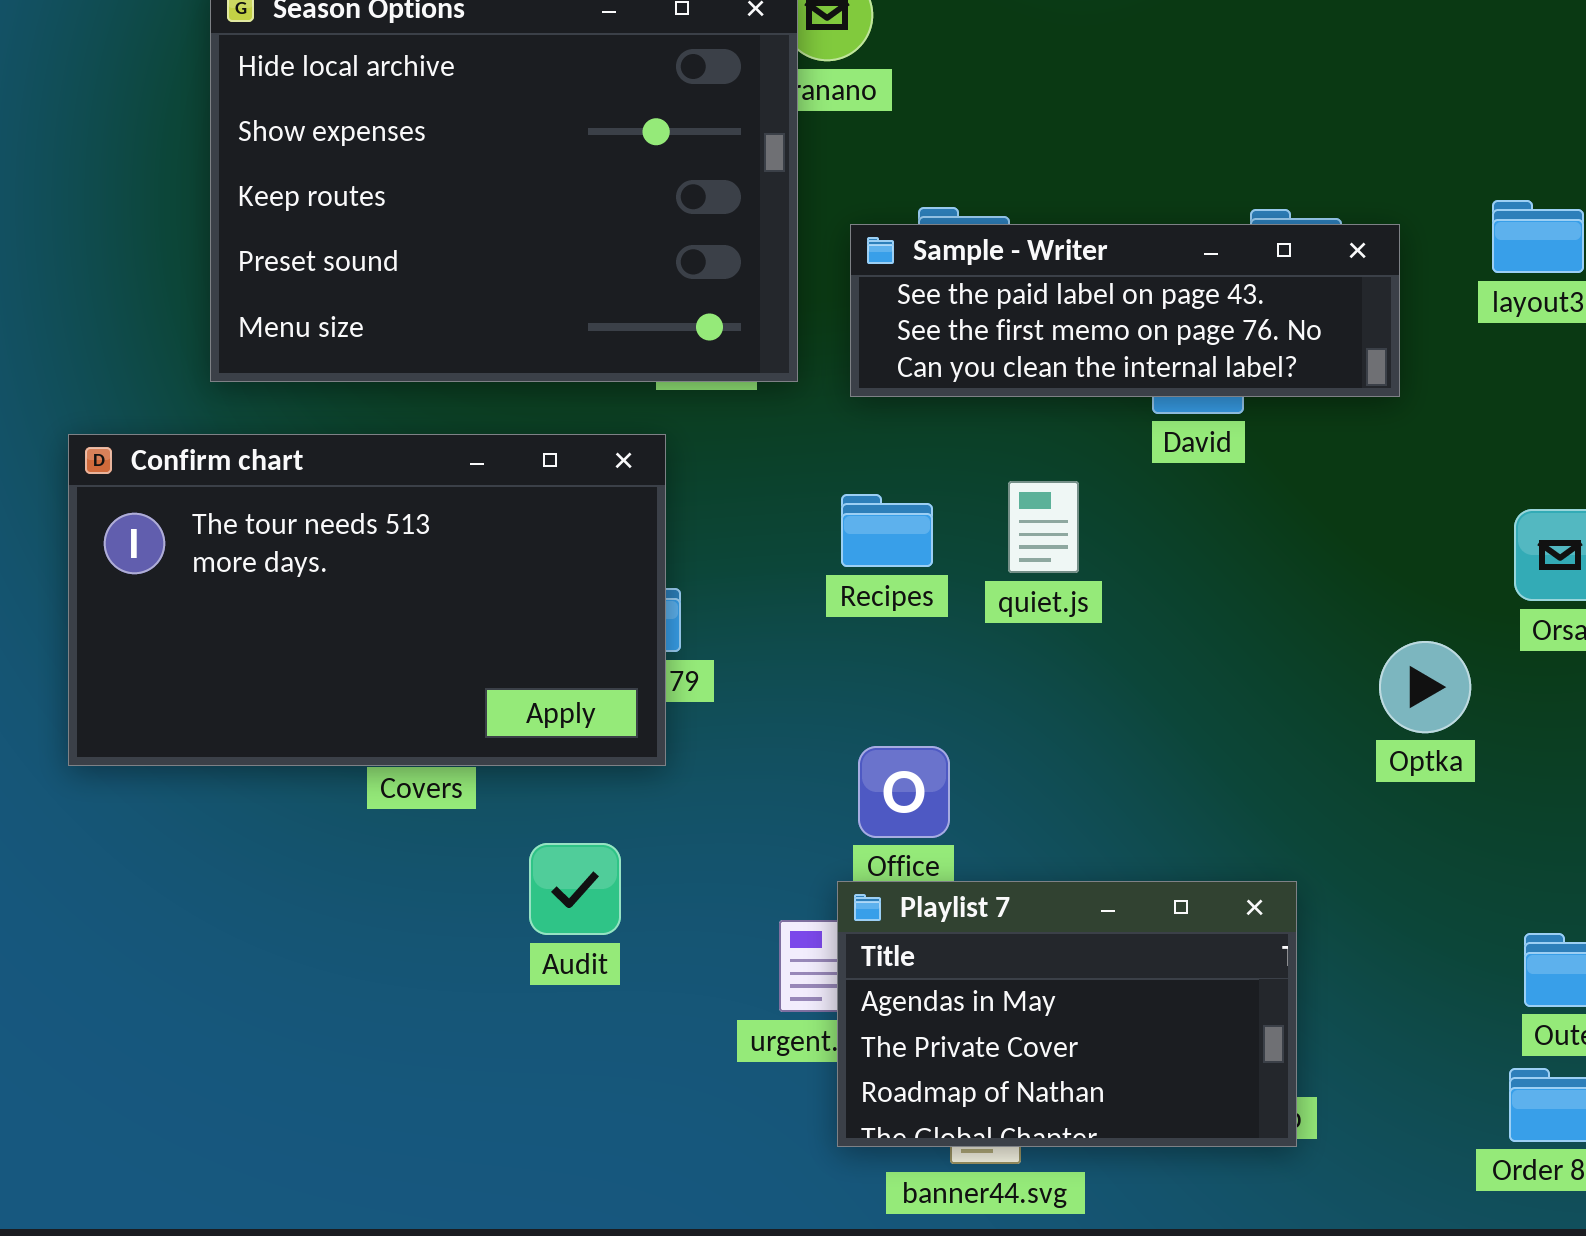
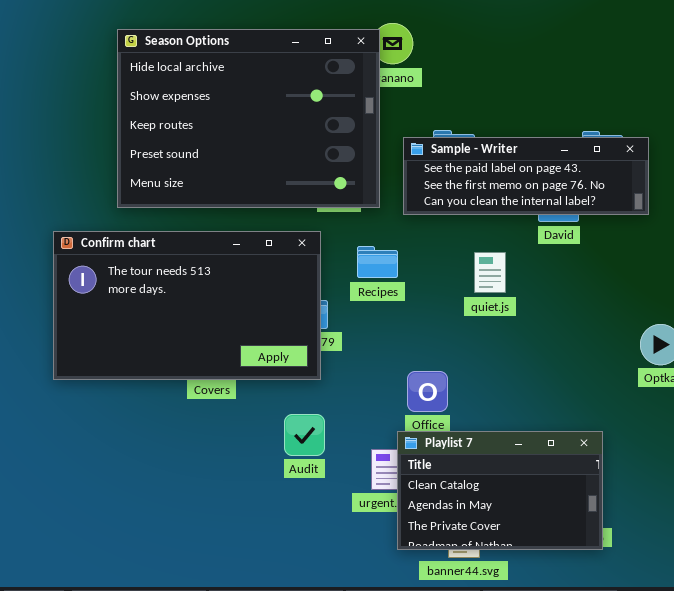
Recipes: [841,494,933,567] -> [357,246,398,278], moved
Audit: [529,843,621,935] -> [284,414,325,456], moved
Playlist 7: [837,881,1297,1147] -> [397,431,603,550], scrolled up 1 row

